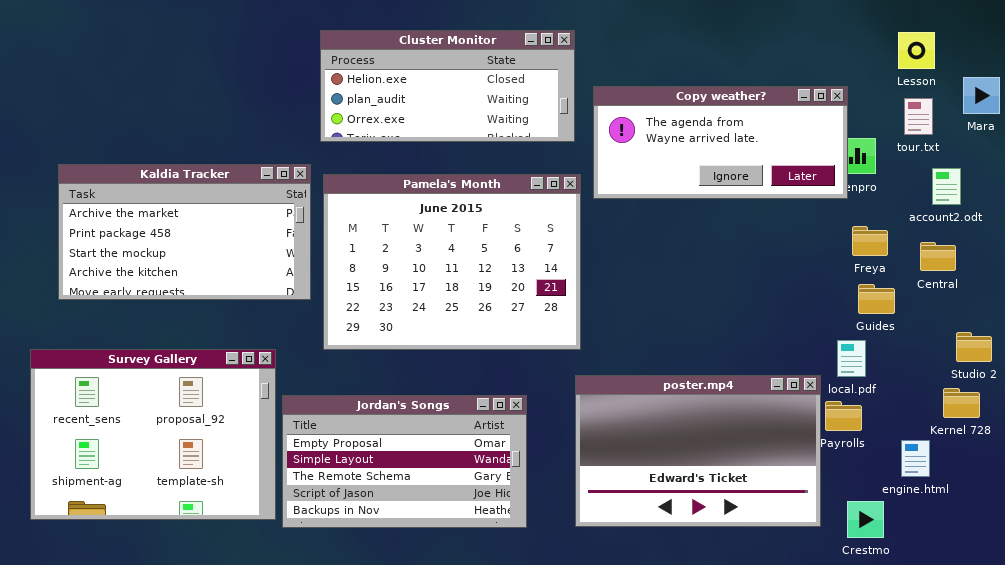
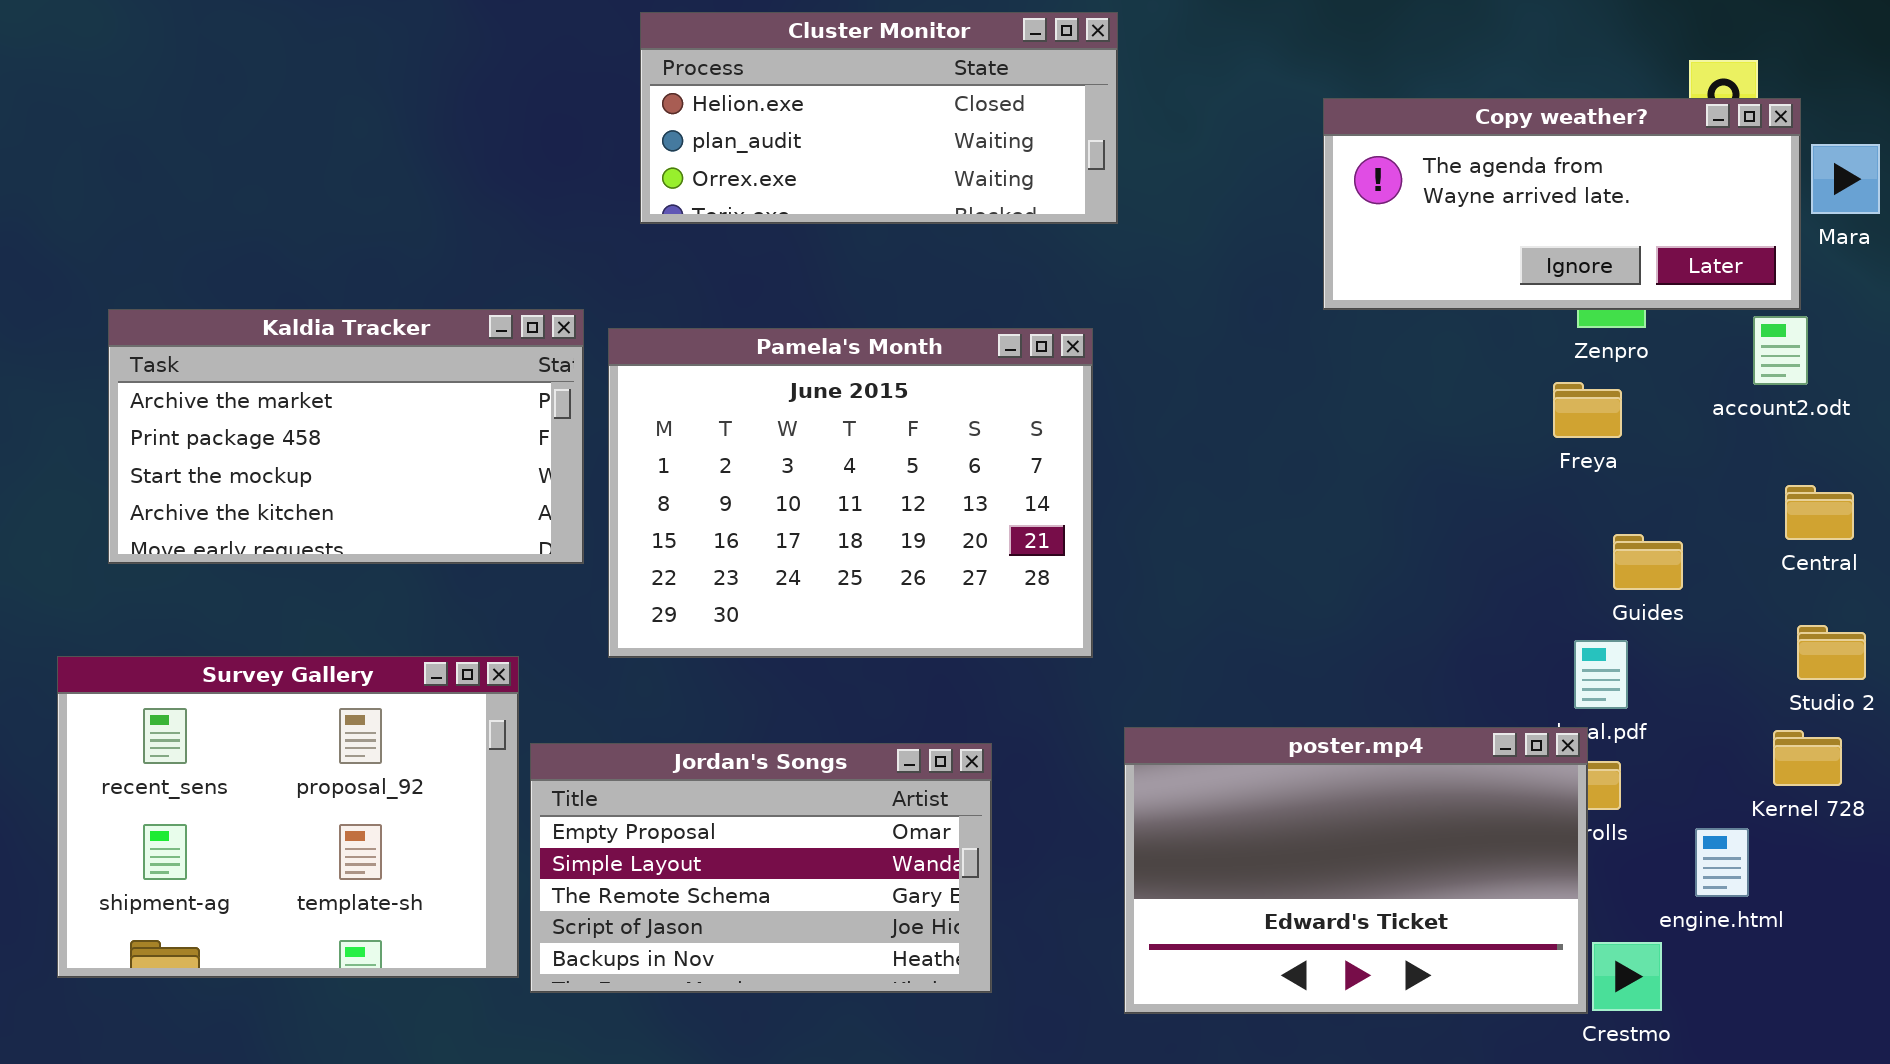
Cluster Monitor: [320,30,575,142] -> [640,12,1118,224], moved
Copy weather?: [593,86,848,199] -> [1323,98,1801,310], moved
Freya: [852,226,888,256] -> [1553,382,1622,438], moved
Central: [920,242,956,271] -> [1785,485,1854,540], moved
poster.mp4: [575,375,821,527] -> [1124,727,1588,1014], moved

